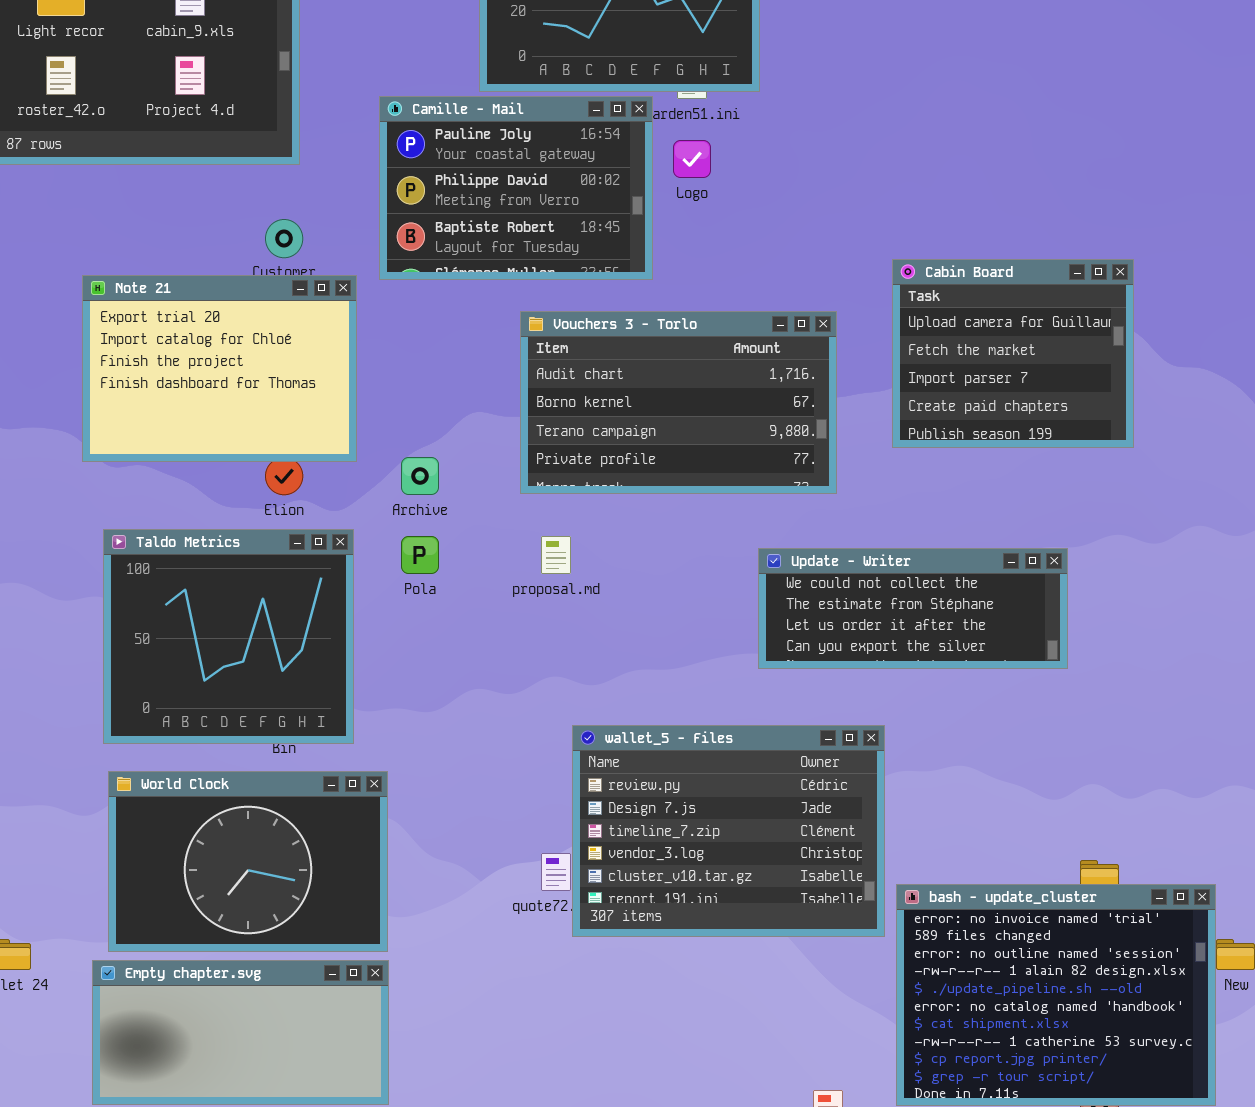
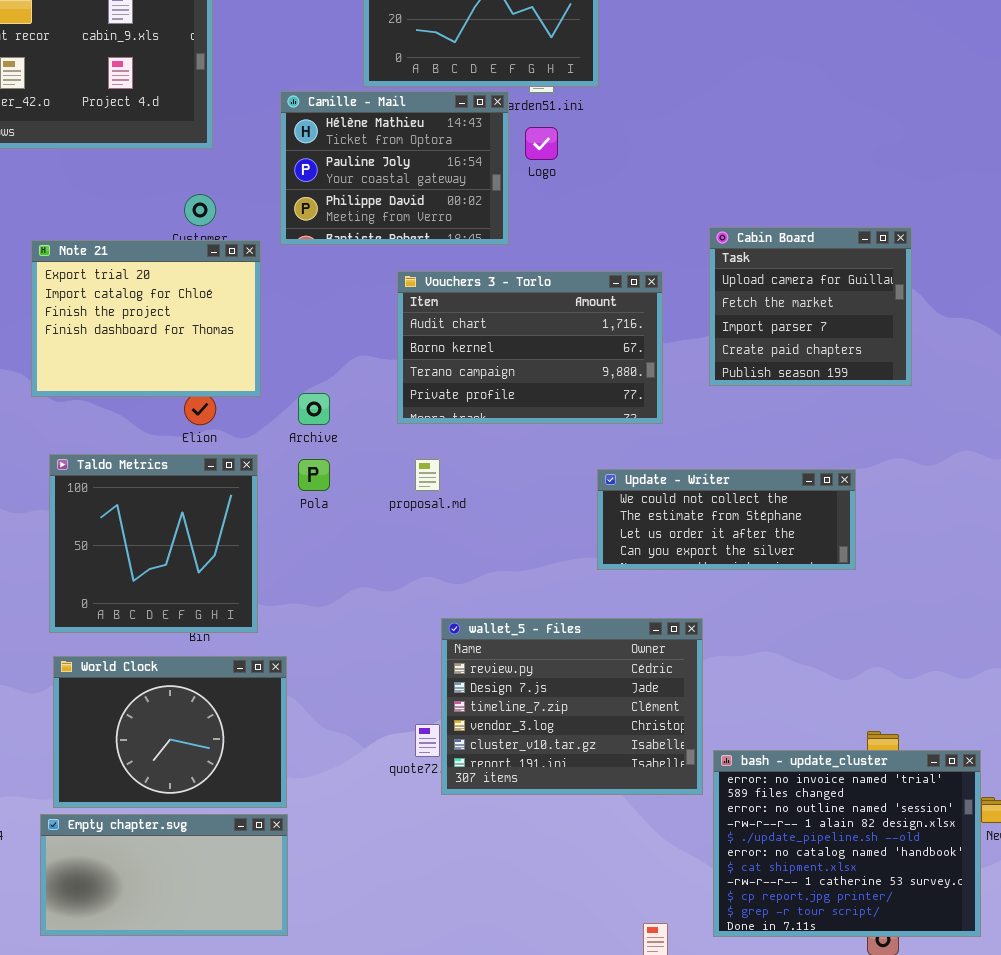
Camille - Mail: [379,96,653,280] -> [280,91,509,245], scrolled up 1 row

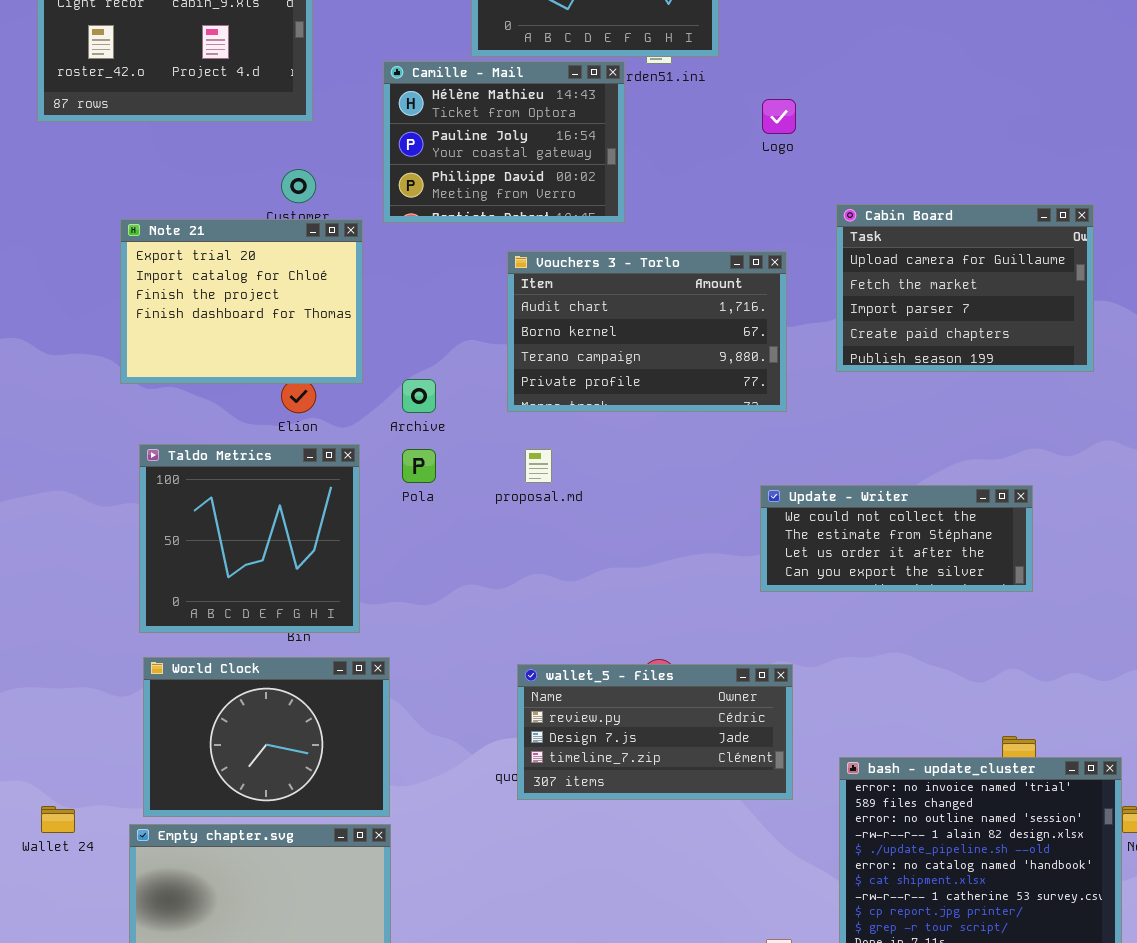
Logo: [525,127,558,160] -> [762,99,796,134], moved
Cabin Board: [709,227,912,386] -> [836,204,1094,372], resized
Update - Writer: [597,469,856,570] -> [760,485,1033,592], moved
wallet_5 - Files: [441,618,703,795] -> [517,664,793,800], moved, resized

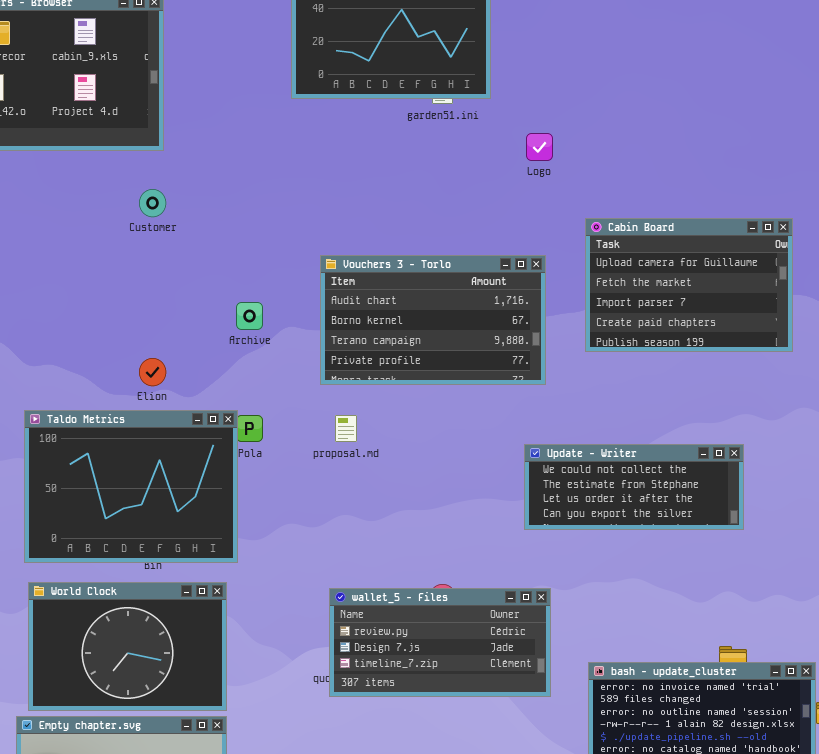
Camille - Mail: [383,61,625,223] -> none, closed
Note 21: [120,219,363,384] -> none, closed
Archive: [402,379,436,413] -> [236,302,263,330], moved
Taldo Metrics: [139,444,360,633] -> [24,410,238,563], resized

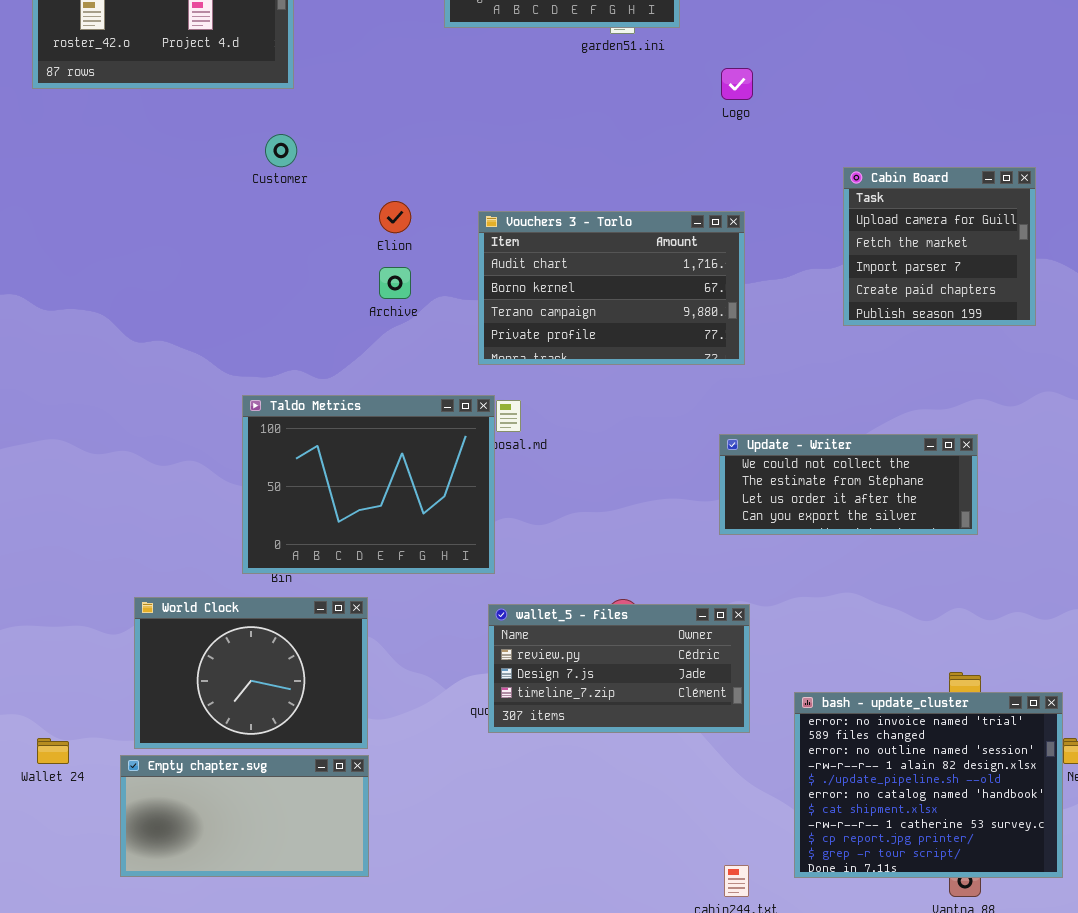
Cabin Board: [585,218,793,352] -> [843,167,1036,326], resized
Elion: [139,358,166,386] -> [379,201,411,233], moved
Taldo Metrics: [24,410,238,563] -> [242,395,495,574], moved

